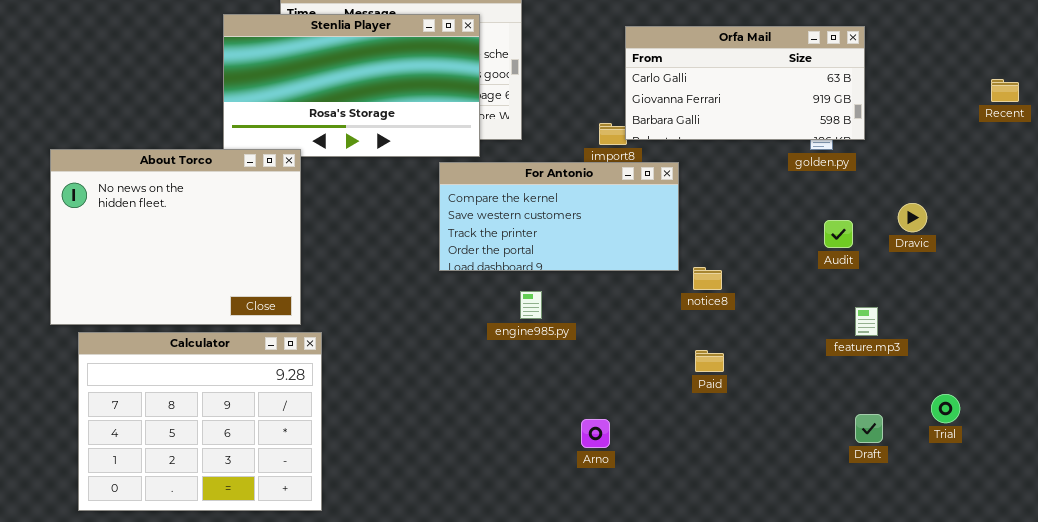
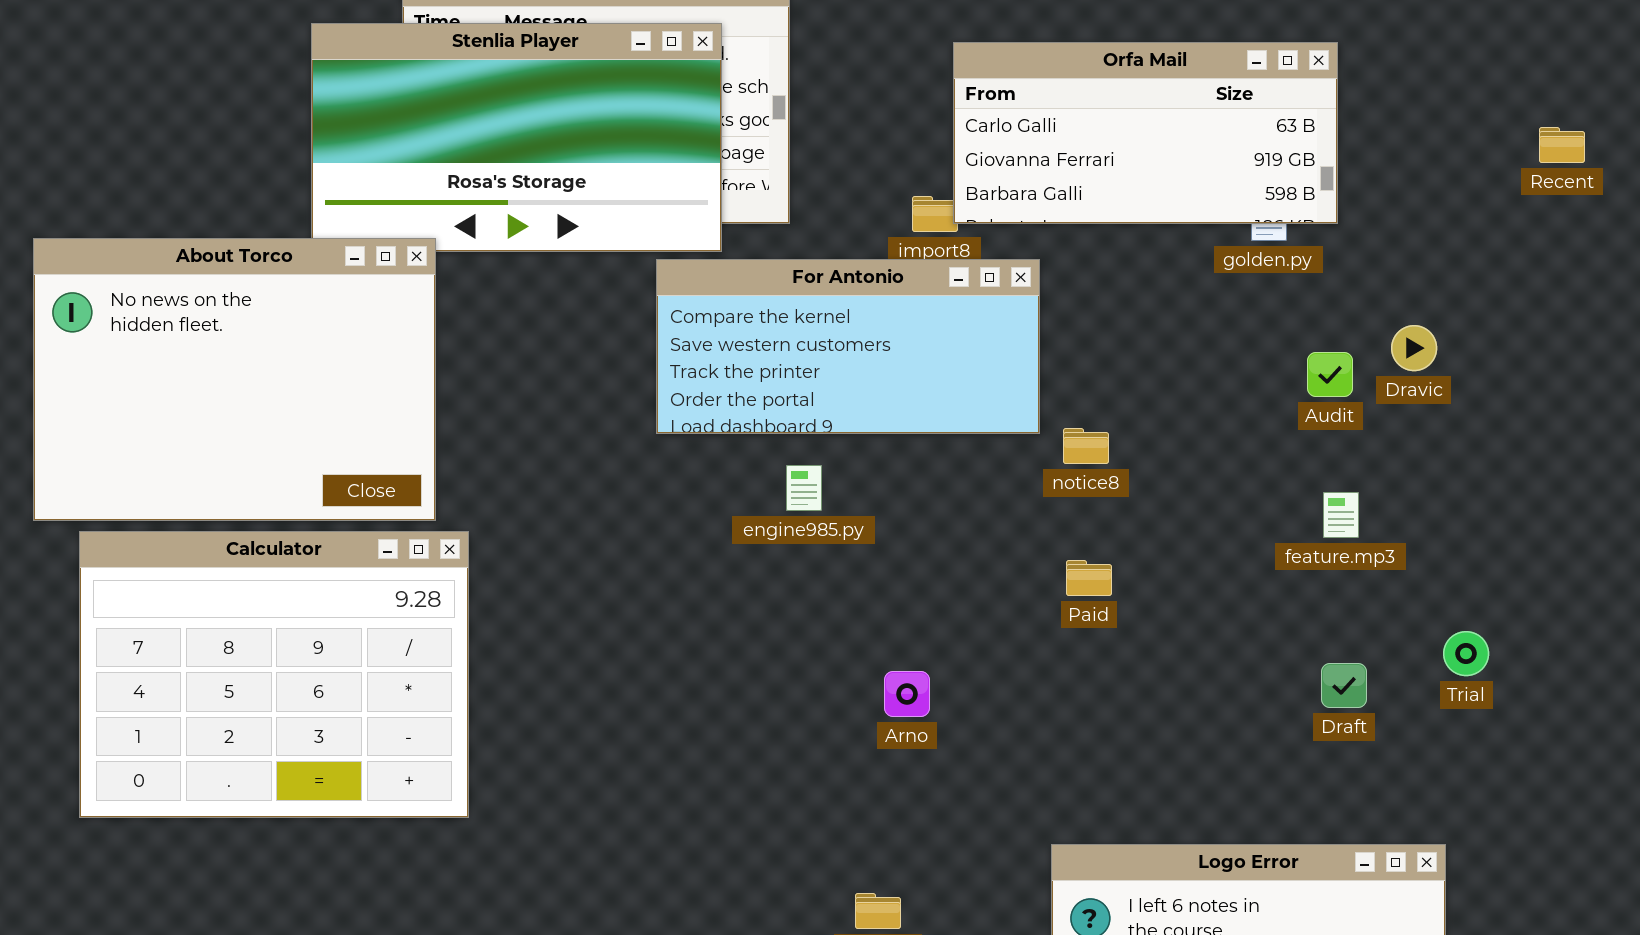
Audit: [824,220,853,248] -> [1307,352,1353,397], moved

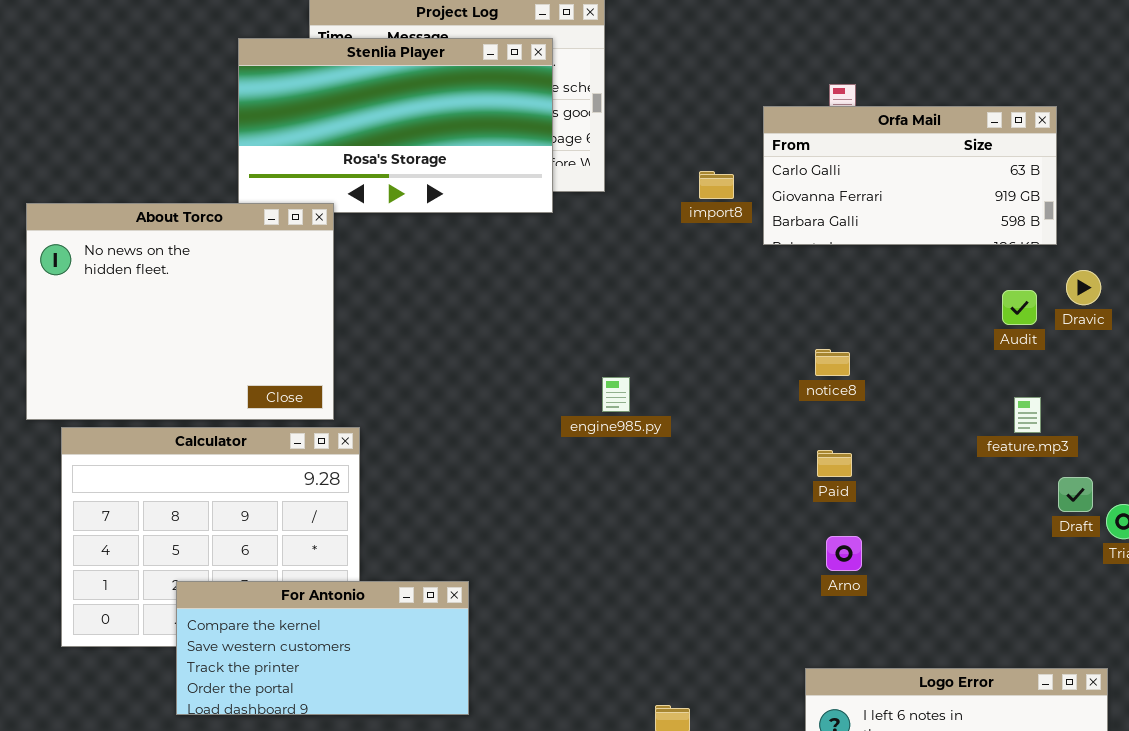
Orfa Mail: [953,42,1338,224] -> [763,106,1057,245], moved
For Antonio: [656,259,1040,434] -> [176,581,469,715], moved
Draft: [1321,663,1367,708] -> [1058,477,1093,512], moved
Arno: [884,671,930,717] -> [826,536,862,571], moved

